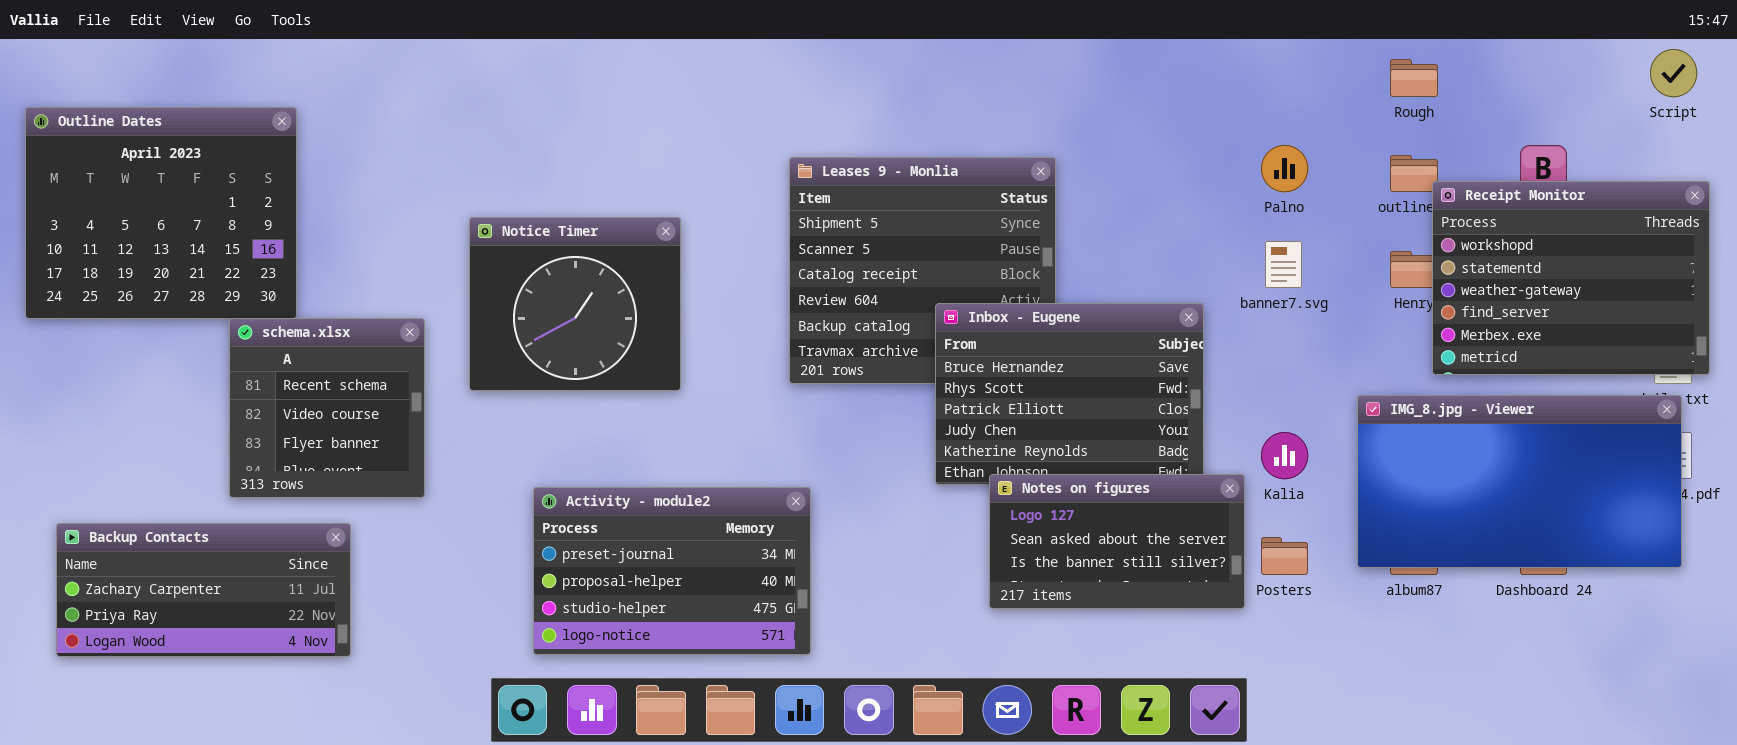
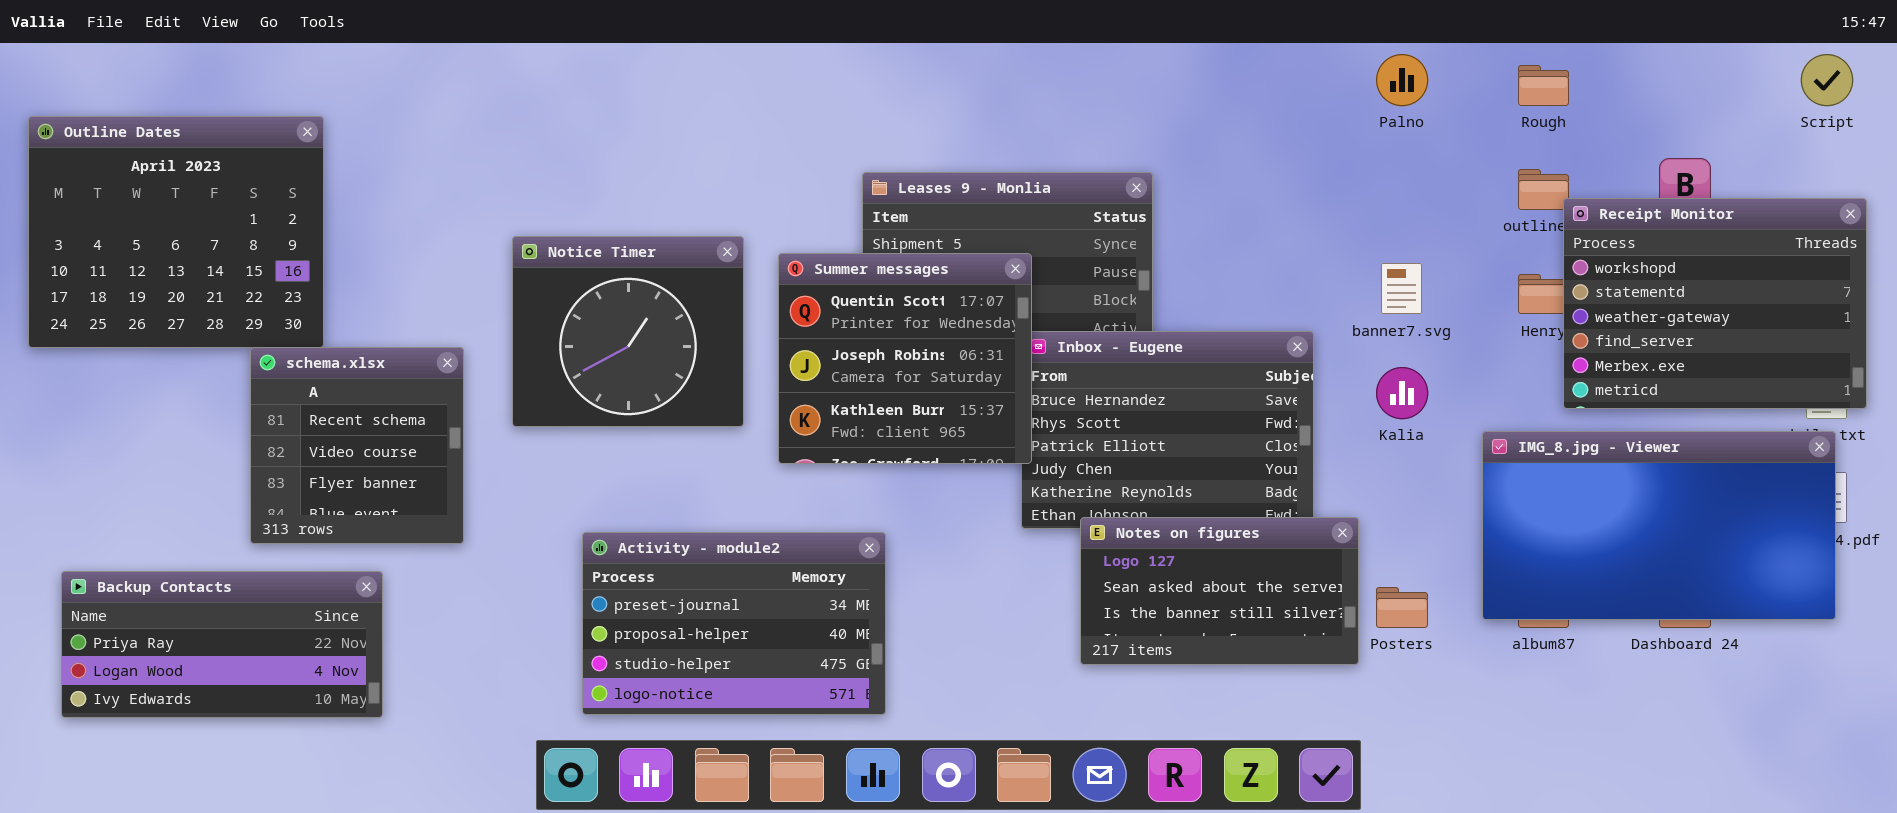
Palno: [1261,145,1308,192] -> [1376,54,1428,106], moved
Summer messages: none -> [778,253,1032,464], opened
Kalia: [1261,432,1308,479] -> [1376,367,1428,419], moved
Backup Contacts: [56,523,351,657] -> [61,571,383,718], scrolled down 1 row

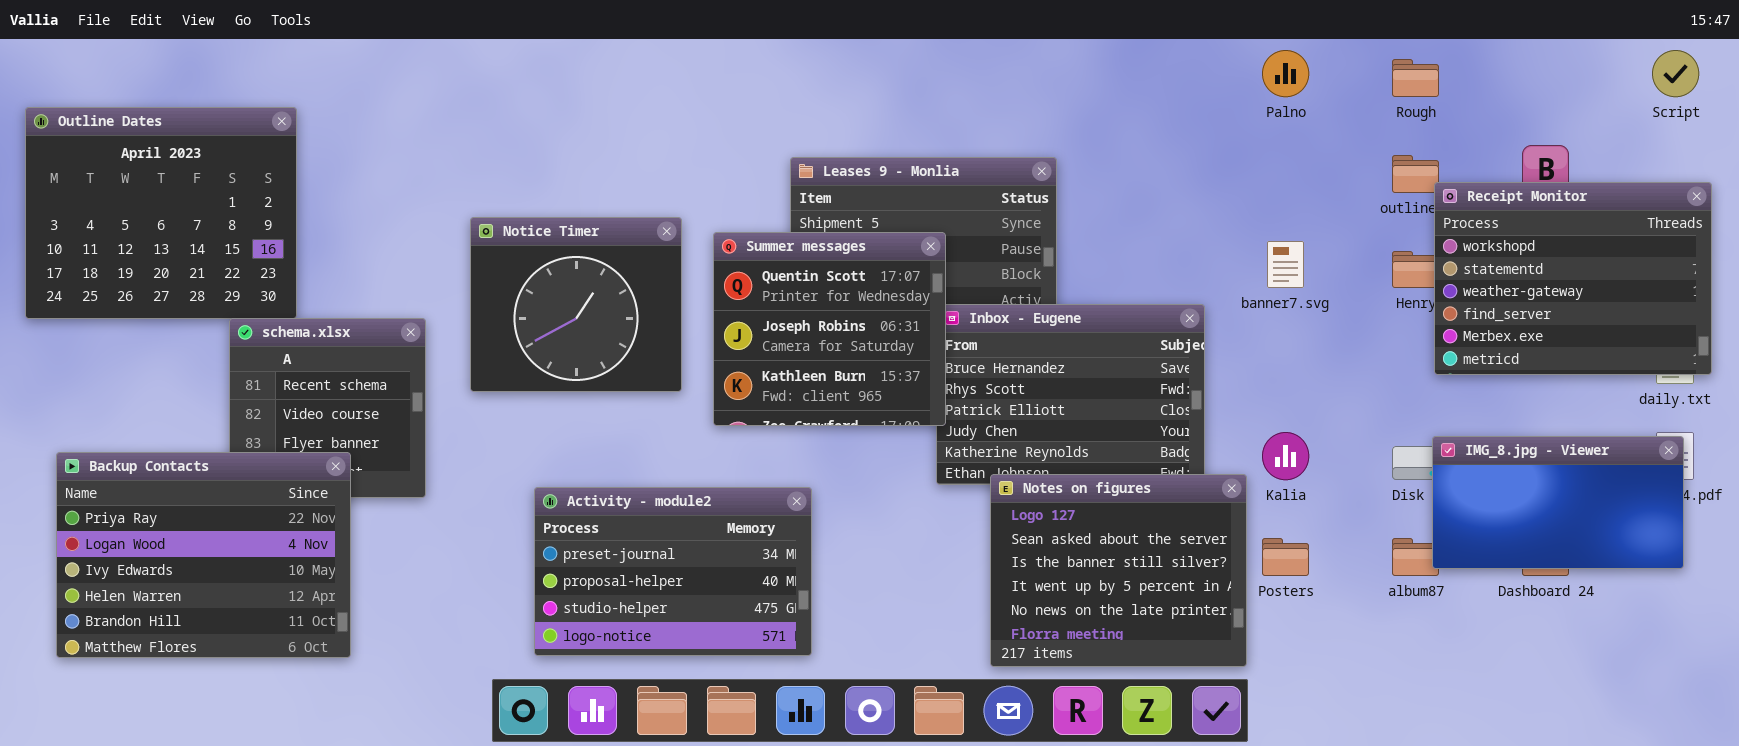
Kalia: [1376,367,1428,419] -> [1262,432,1309,480], moved
IMG_8.jpg - Viewer: [1482,431,1836,620] -> [1432,436,1684,569], resized
Notes on figures: [1080,517,1359,665] -> [990,474,1247,667], resized
Backup Contacts: [61,571,383,718] -> [56,452,351,658], resized

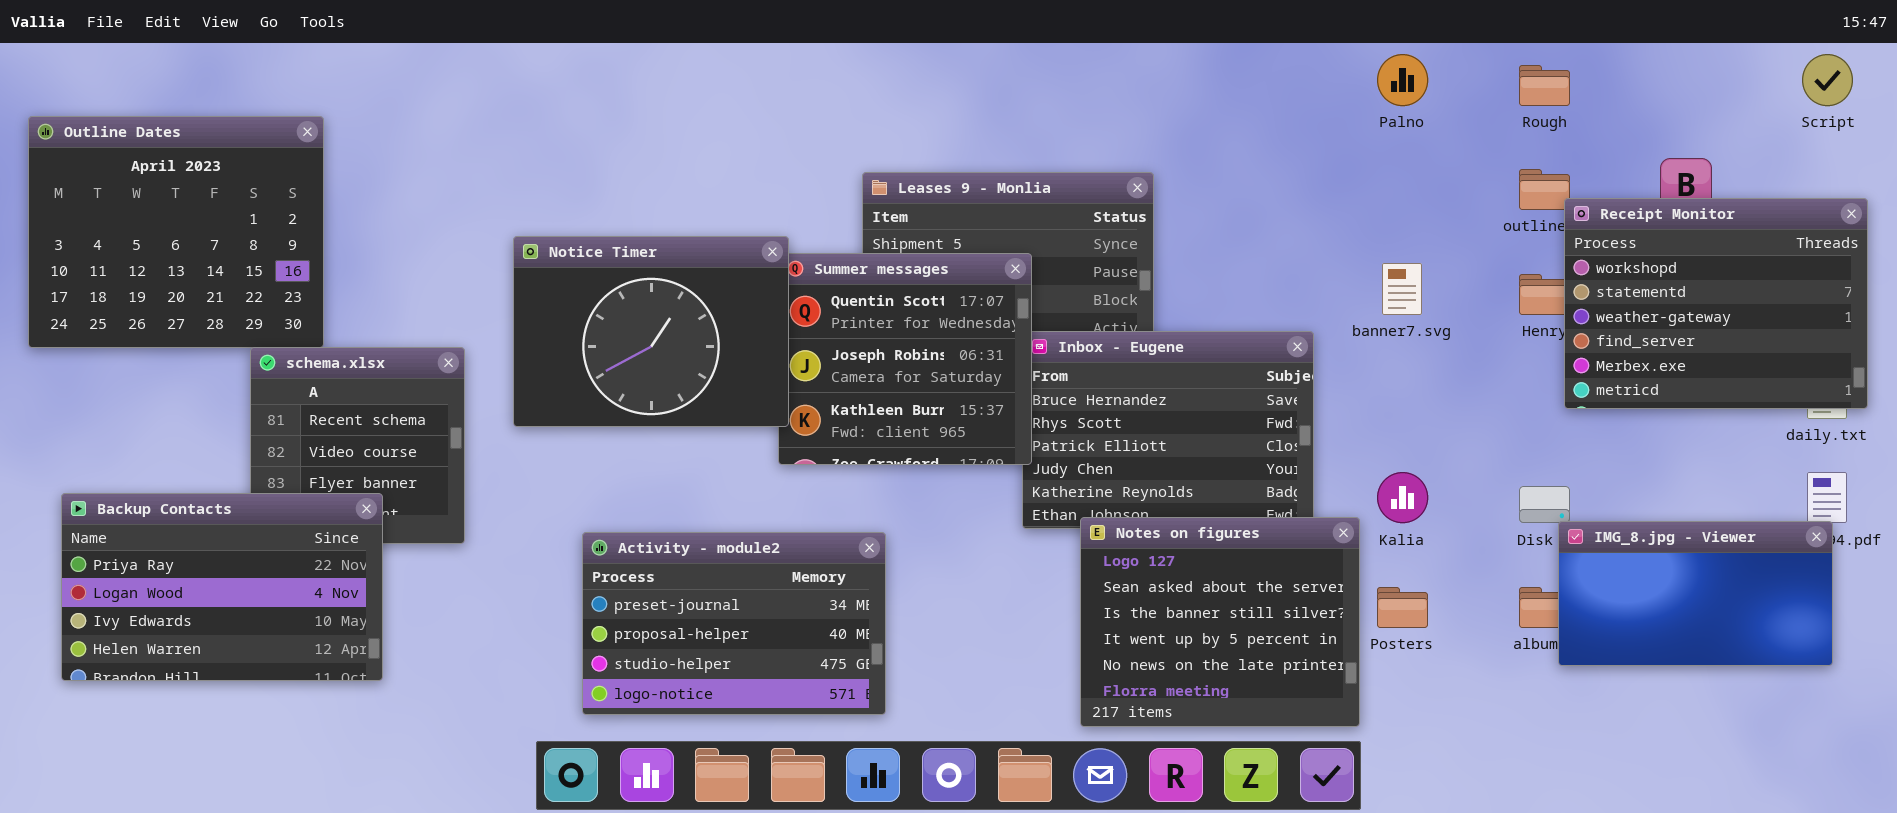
Notice Timer: [470,217,682,392] -> [513,236,789,427], resized
IMG_8.jpg - Viewer: [1432,436,1684,569] -> [1558,521,1833,666], moved
Backup Contacts: [56,452,351,658] -> [61,493,383,681], resized

